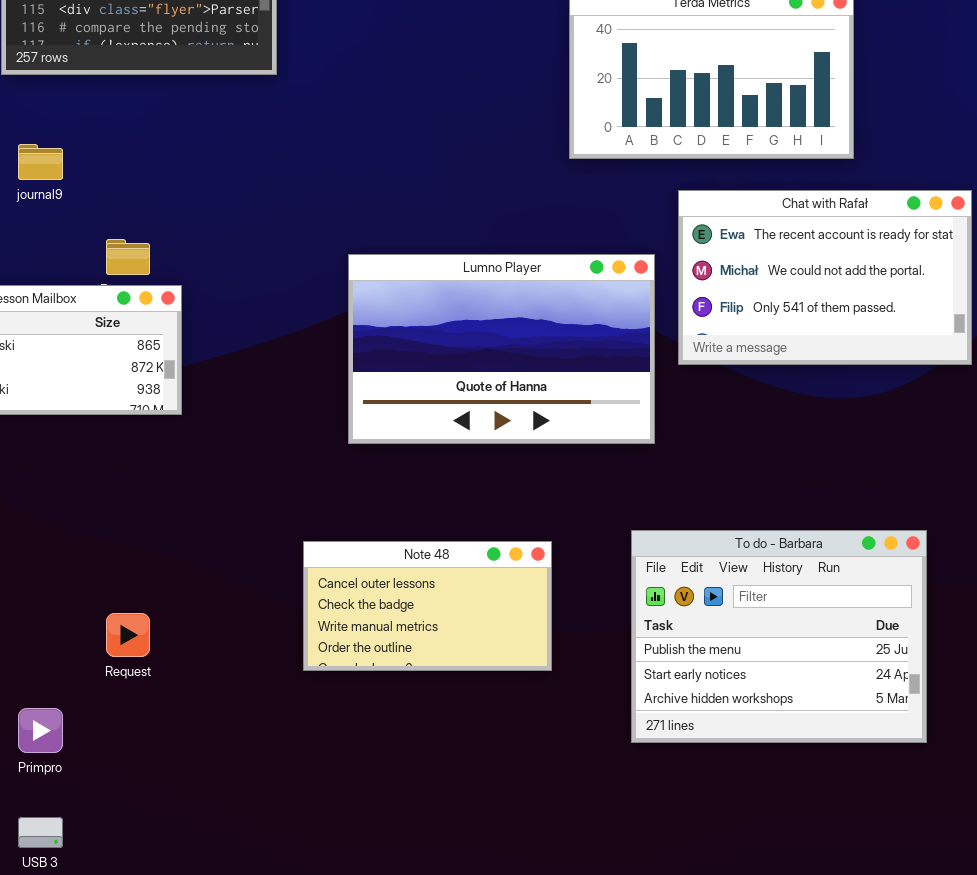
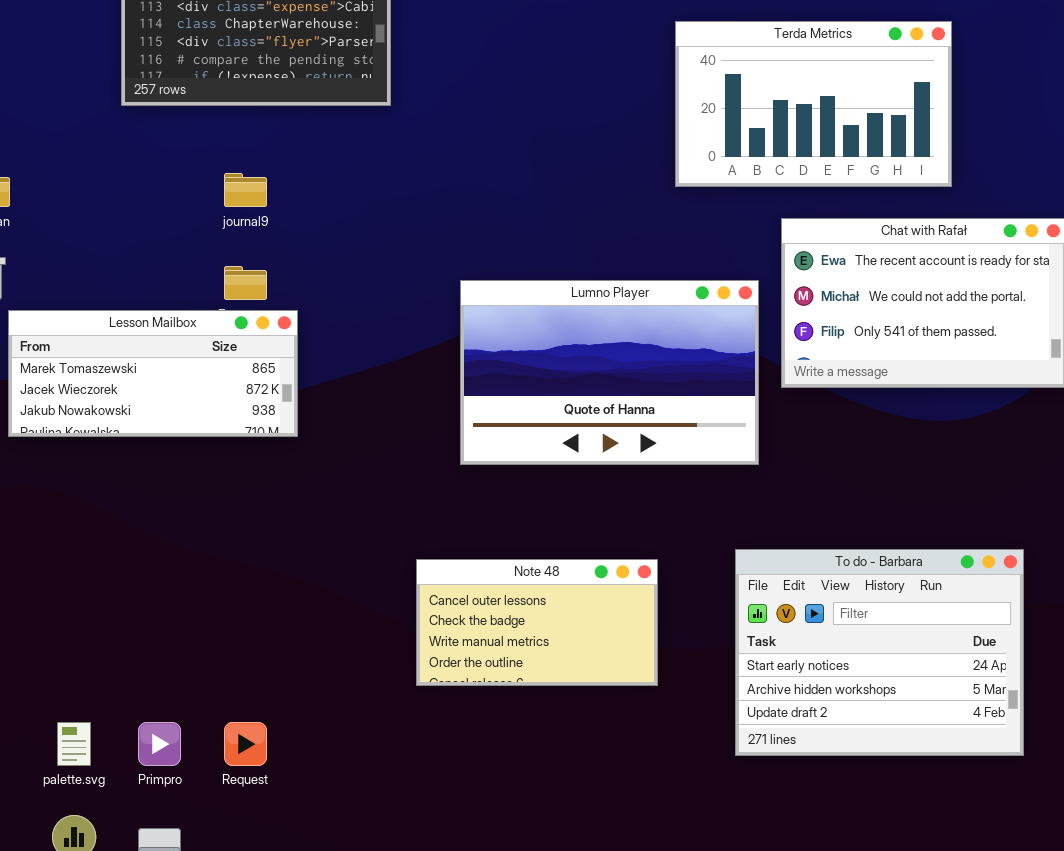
journal9: [18,144,63,180] -> [224,173,267,207], moved
To do - Barbara: [631,530,927,743] -> [735,549,1024,756], scrolled down 1 row
Request: [106,613,150,657] -> [224,722,267,766], moved

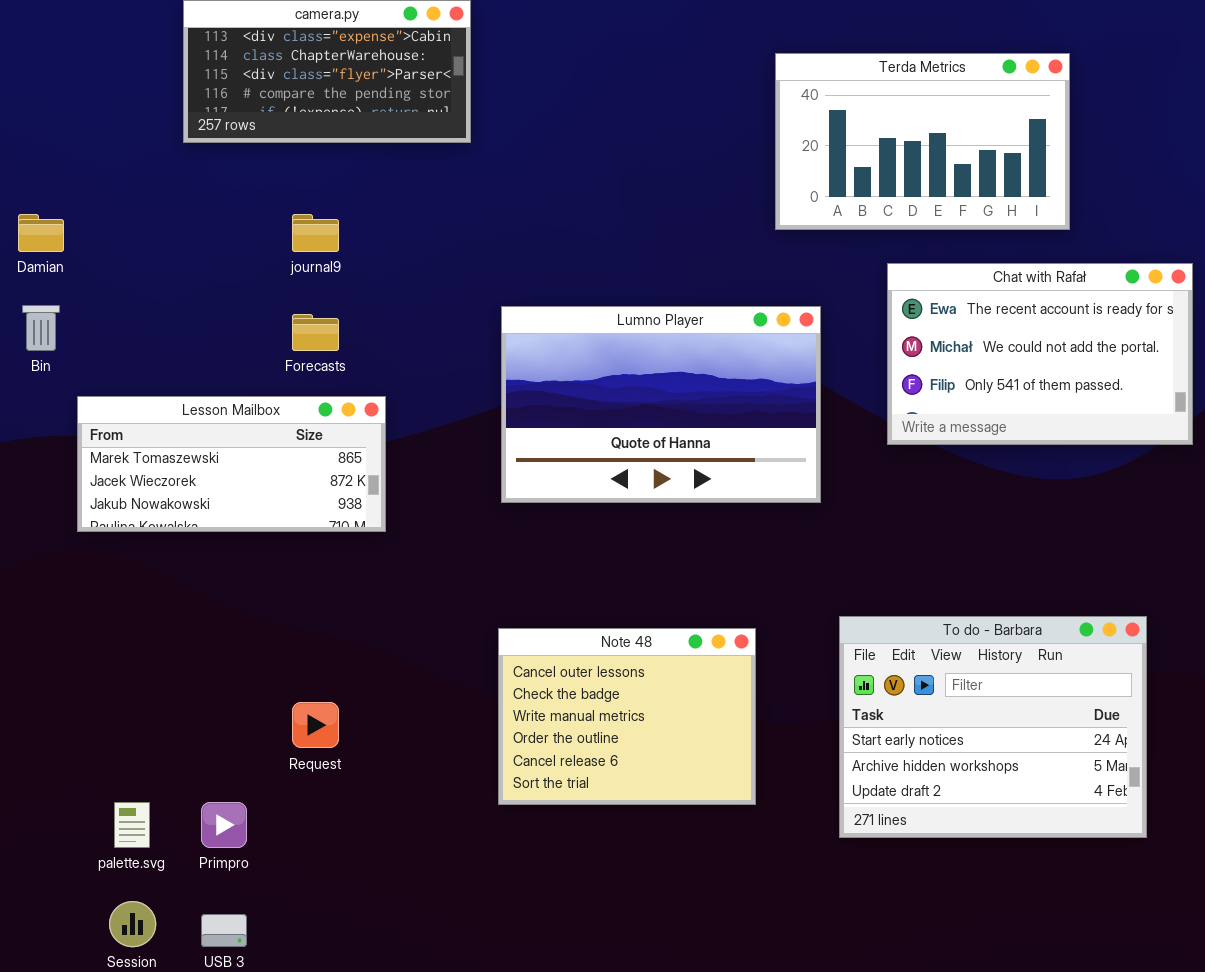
Lumno Player: [460,280,759,465] -> [501,306,821,503], moved
Lesson Mailbox: [8,310,298,437] -> [77,396,386,532], moved
Note 48: [416,559,658,686] -> [498,628,756,805], resized
Request: [224,722,267,766] -> [292,702,339,748], moved

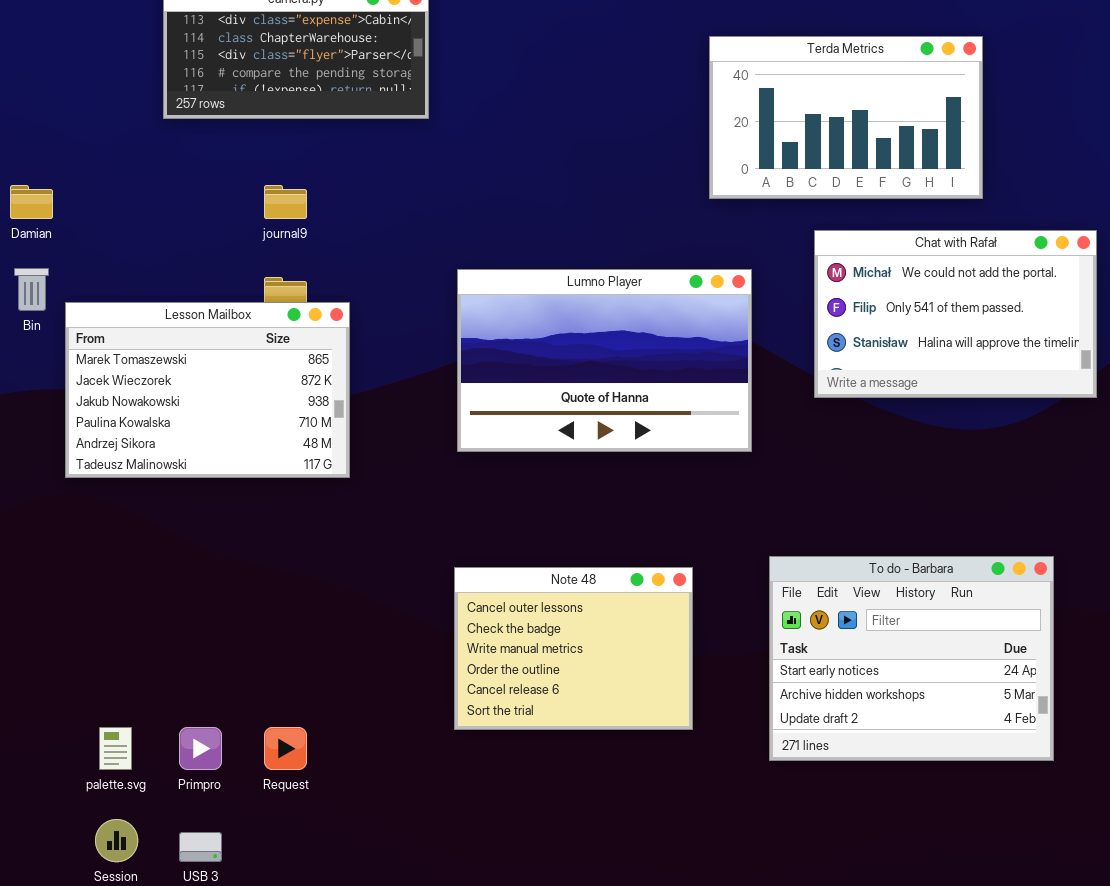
Chat with Rafał: [887,263,1193,445] -> [814,230,1097,398], scrolled down 1 row
Lesson Mailbox: [77,396,386,532] -> [65,302,350,478], resized
Request: [292,702,339,748] -> [264,727,307,770], moved

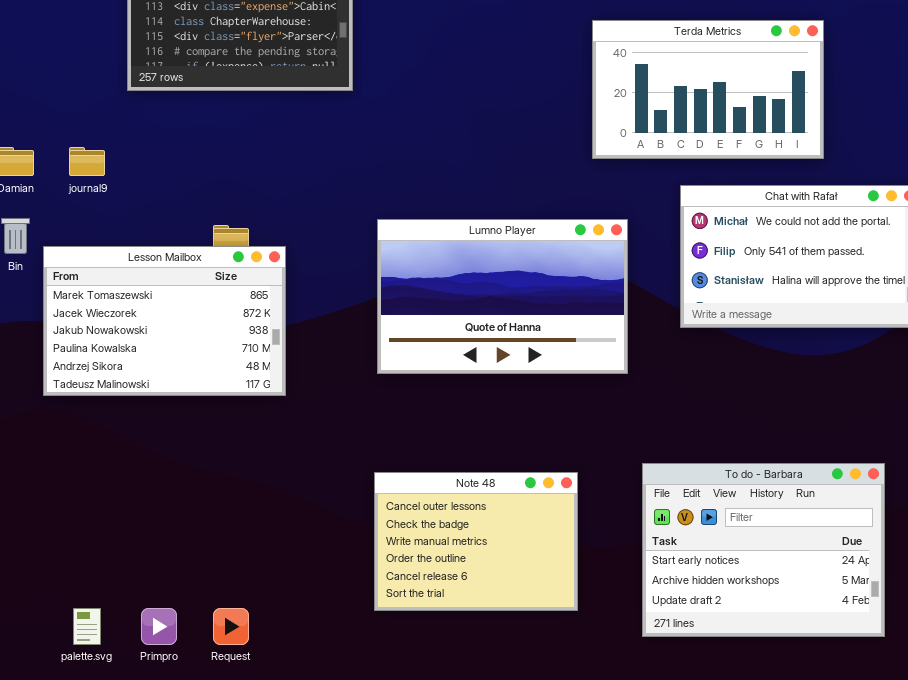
journal9: [264,185,307,219] -> [69,147,105,176], moved

